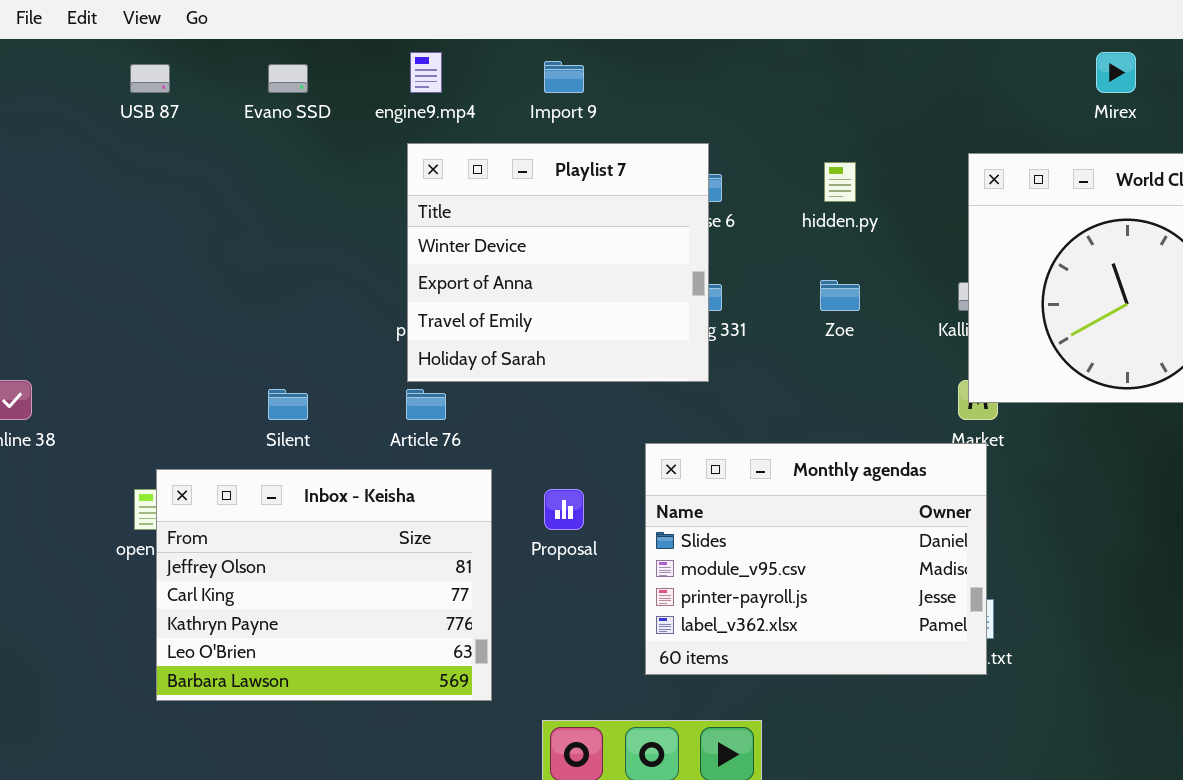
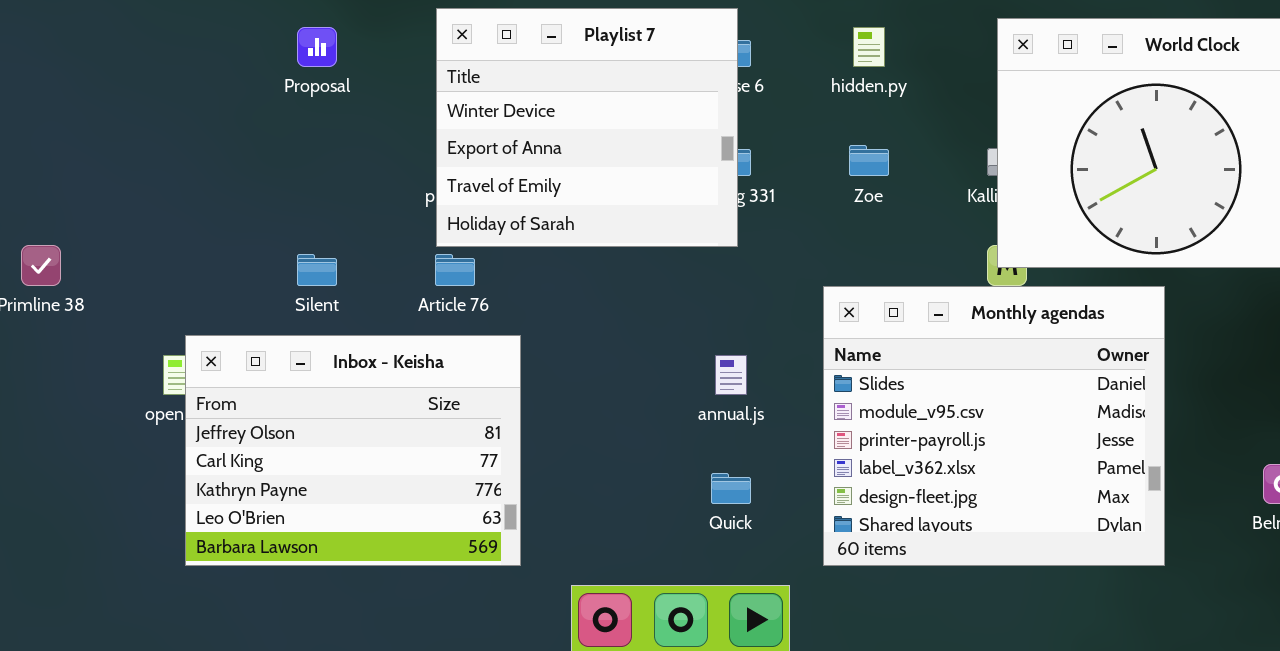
Monthly agendas: [645,443,987,675] -> [823,286,1165,566], moved, resized
Proposal: [544,489,584,530] -> [297,27,337,67], moved

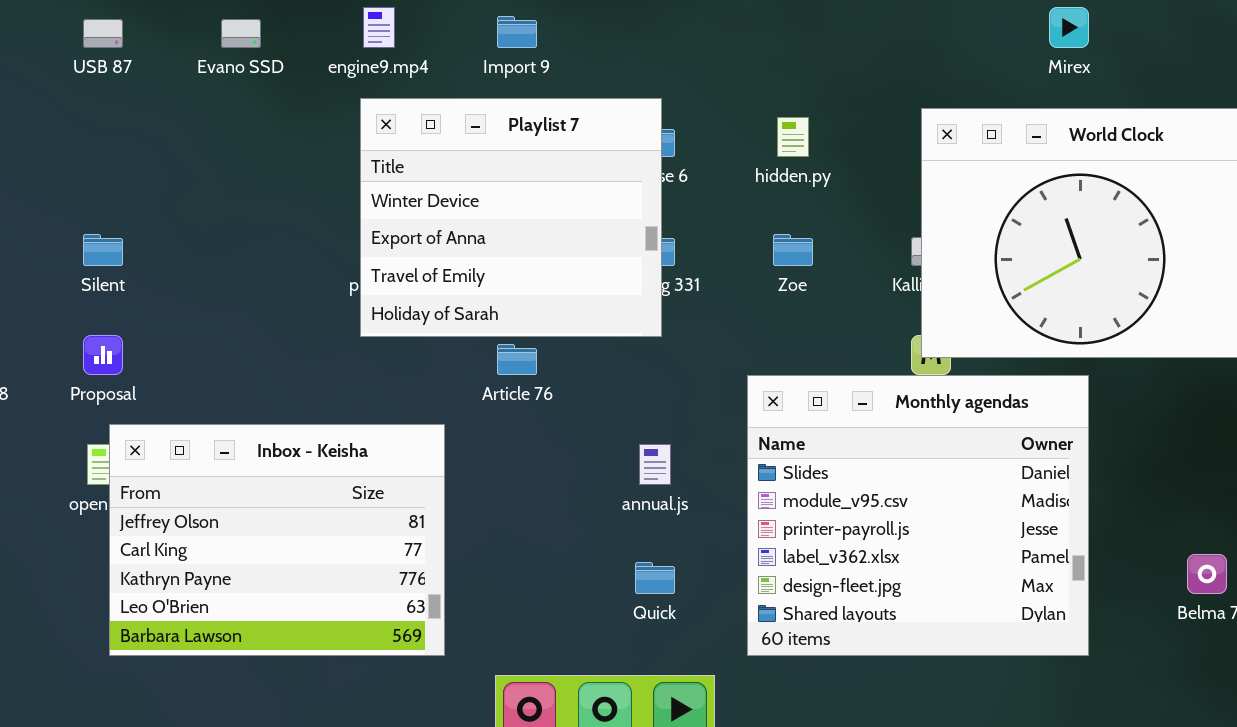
Proposal: [297,27,337,67] -> [83,335,123,375], moved
Silent: [297,254,337,286] -> [83,234,123,266], moved
Article 76: [435,254,475,286] -> [497,344,537,375], moved

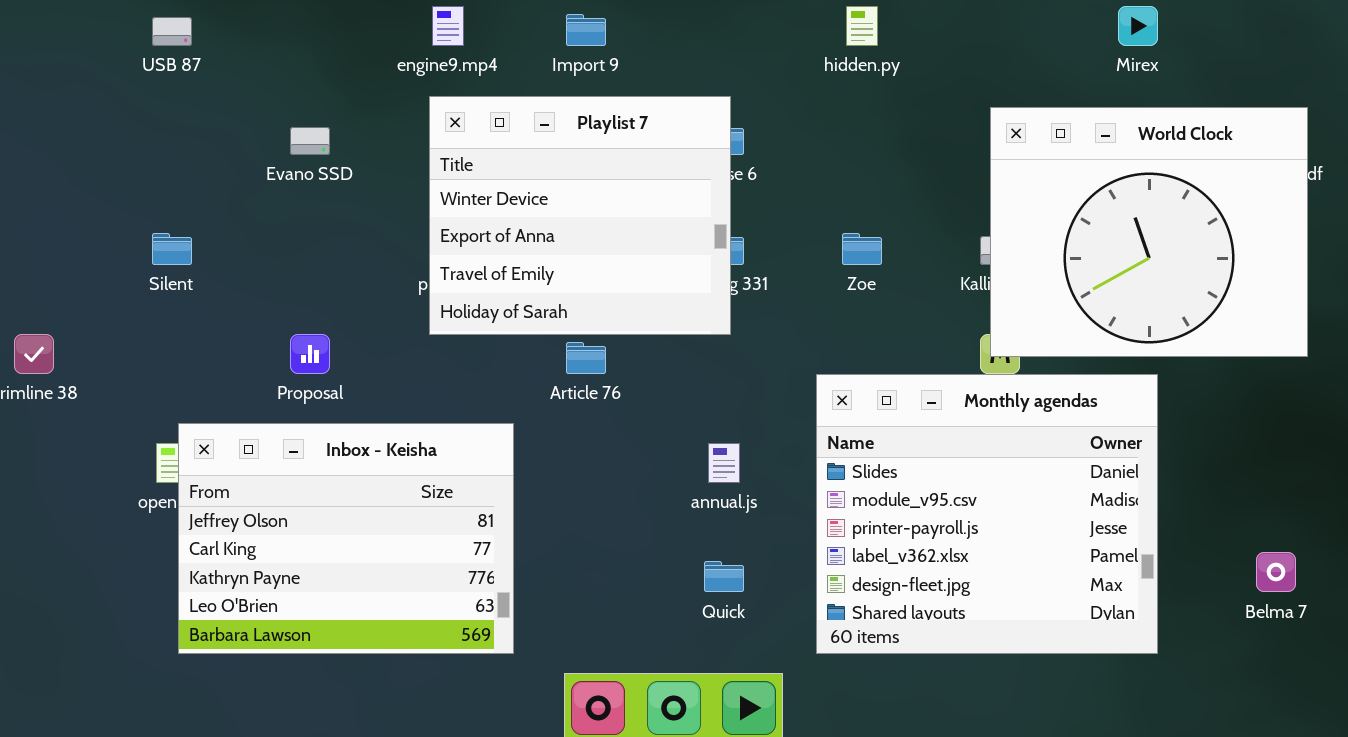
Evano SSD: [221,19,261,48] -> [290,127,330,155], moved
hidden.py: [777,117,809,157] -> [846,6,878,46], moved
Proposal: [83,335,123,375] -> [290,334,330,374], moved

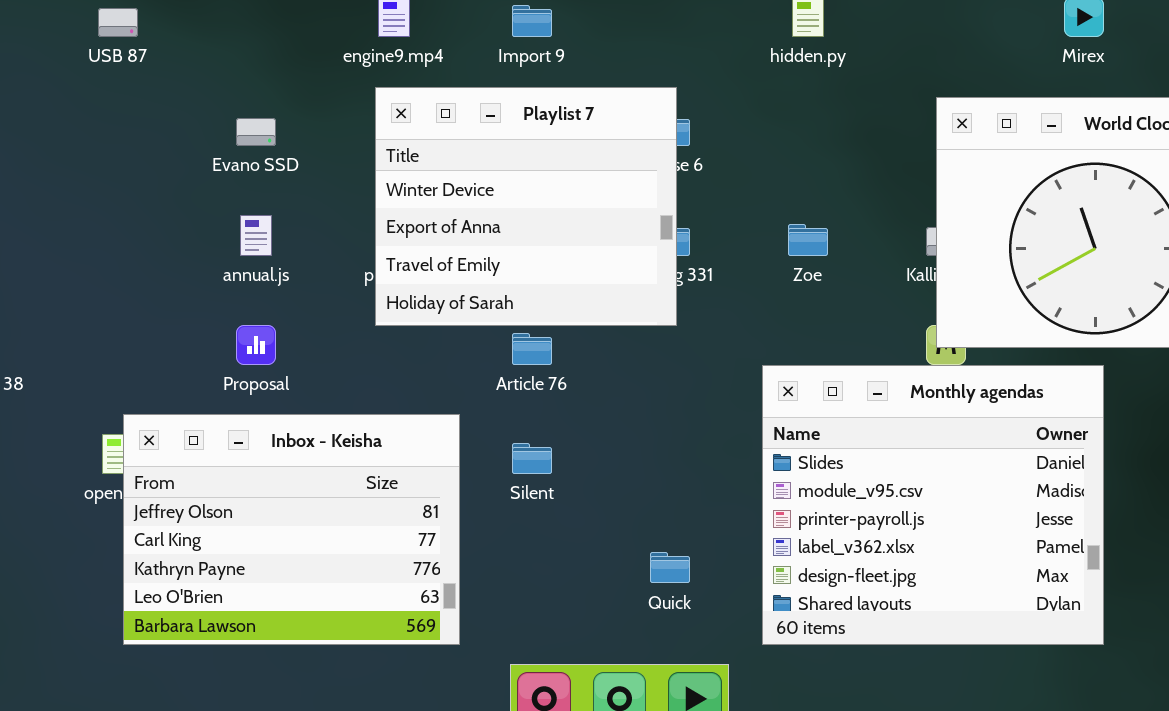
Silent: [152,233,192,265] -> [512,443,552,474], moved
annual.js: [708,443,740,483] -> [240,215,272,256], moved

